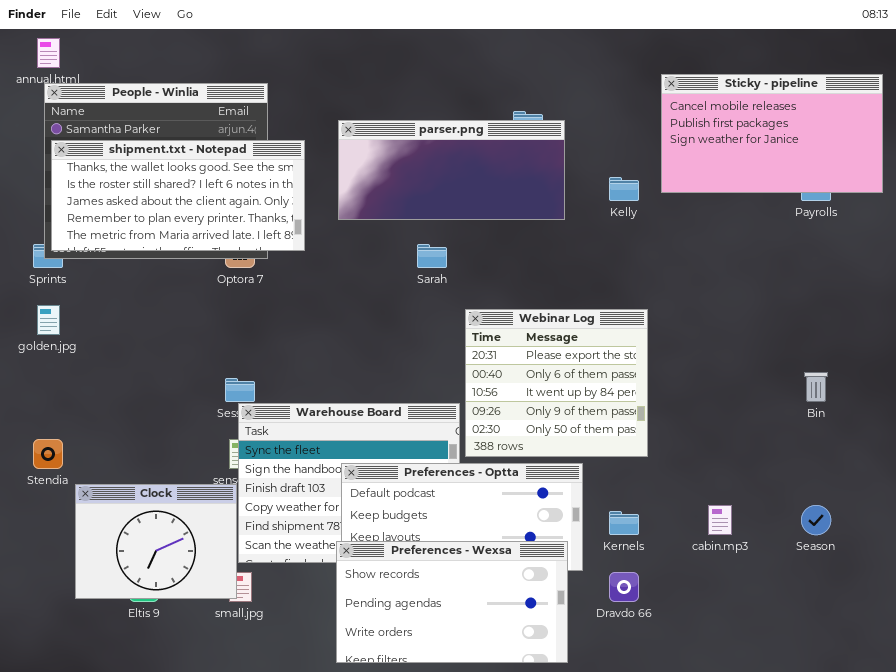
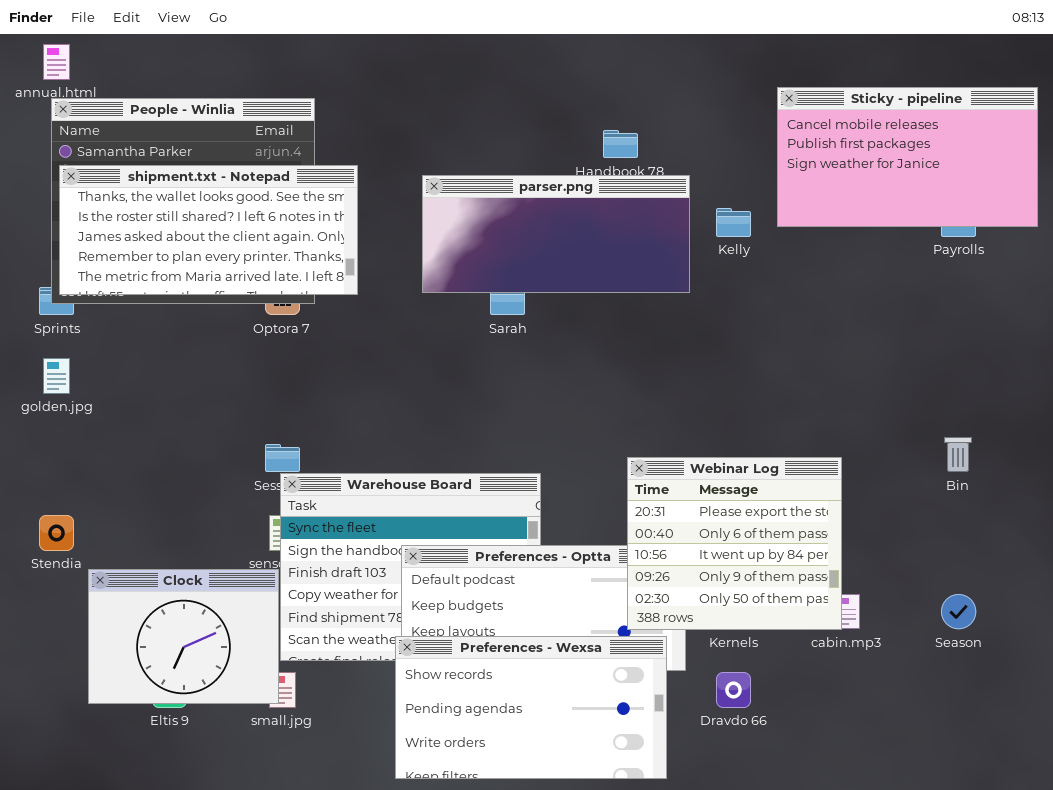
parser.png: [338,120,565,220] -> [422,175,690,293], moved
Webinar Log: [465,309,648,457] -> [627,457,842,630], moved

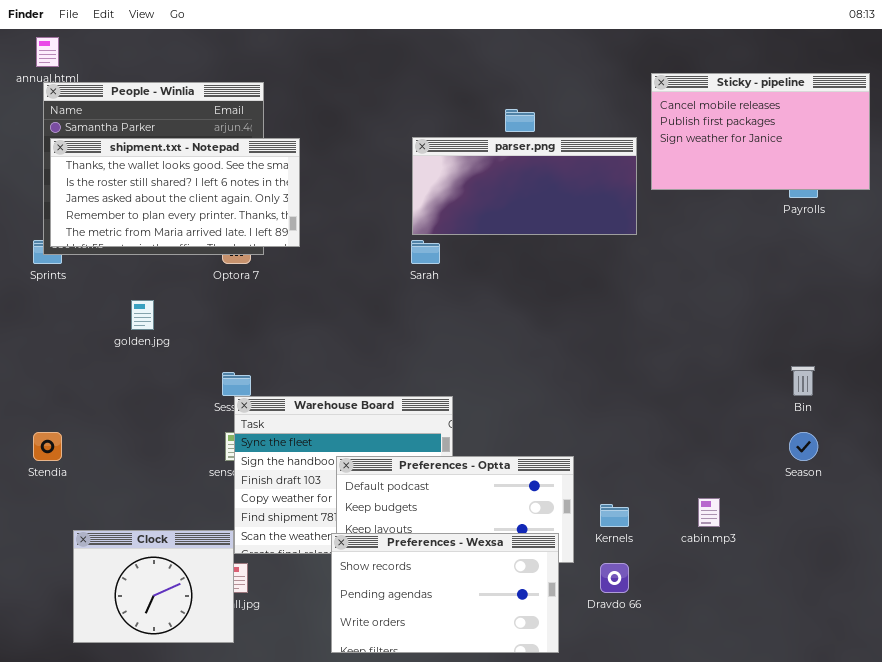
parser.png: [422,175,690,293] -> [412,137,637,235], moved
golden.jpg: [43,358,70,394] -> [131,300,154,330], moved
Webinar Log: [627,457,842,630] -> none, closed
Clock: [88,569,279,704] -> [73,530,234,643], moved
Season: [941,594,976,629] -> [789,432,818,461], moved

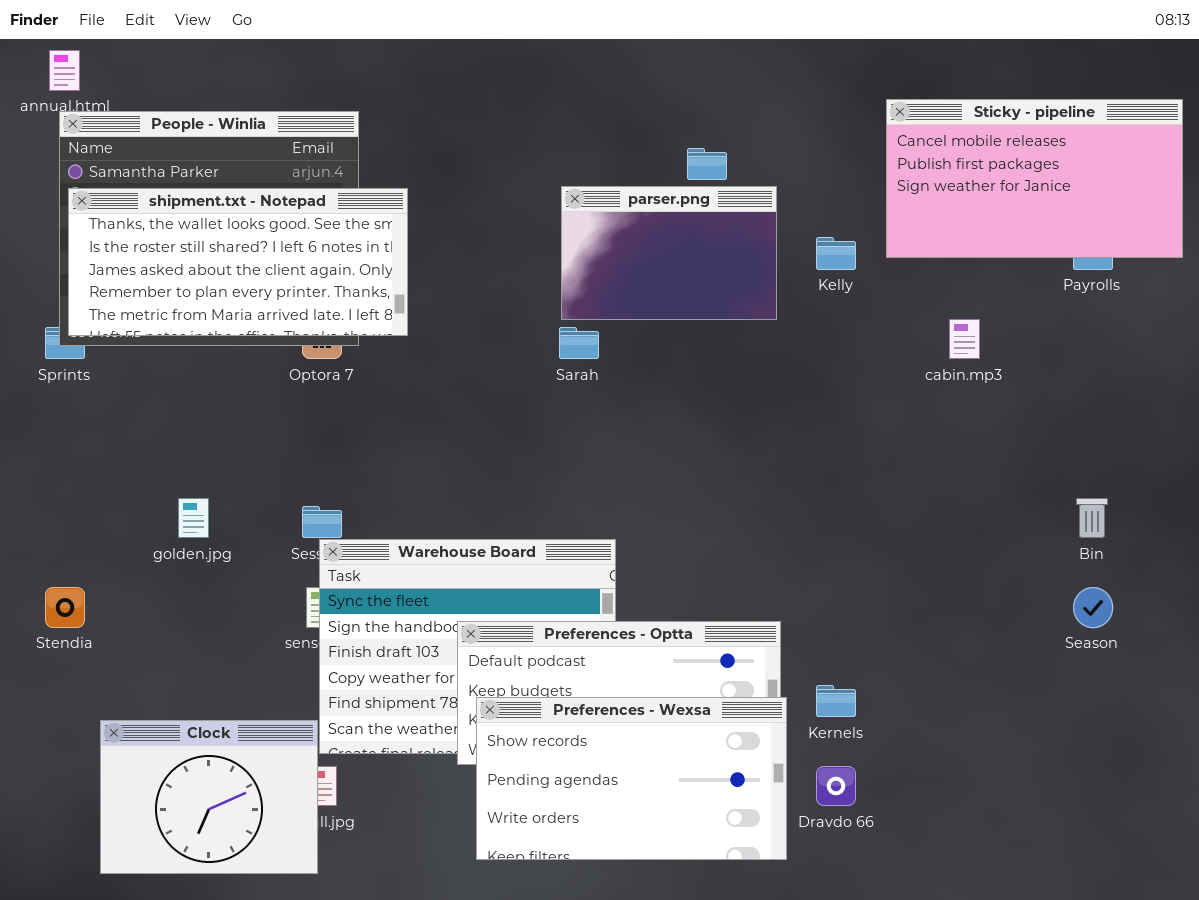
parser.png: [412,137,637,235] -> [561,186,777,320], resized
golden.jpg: [131,300,154,330] -> [178,498,209,538], moved
cabin.mp3: [698,498,720,527] -> [949,319,980,359], moved
Preferences - Wexsa: [331,533,559,653] -> [476,697,787,860], moved

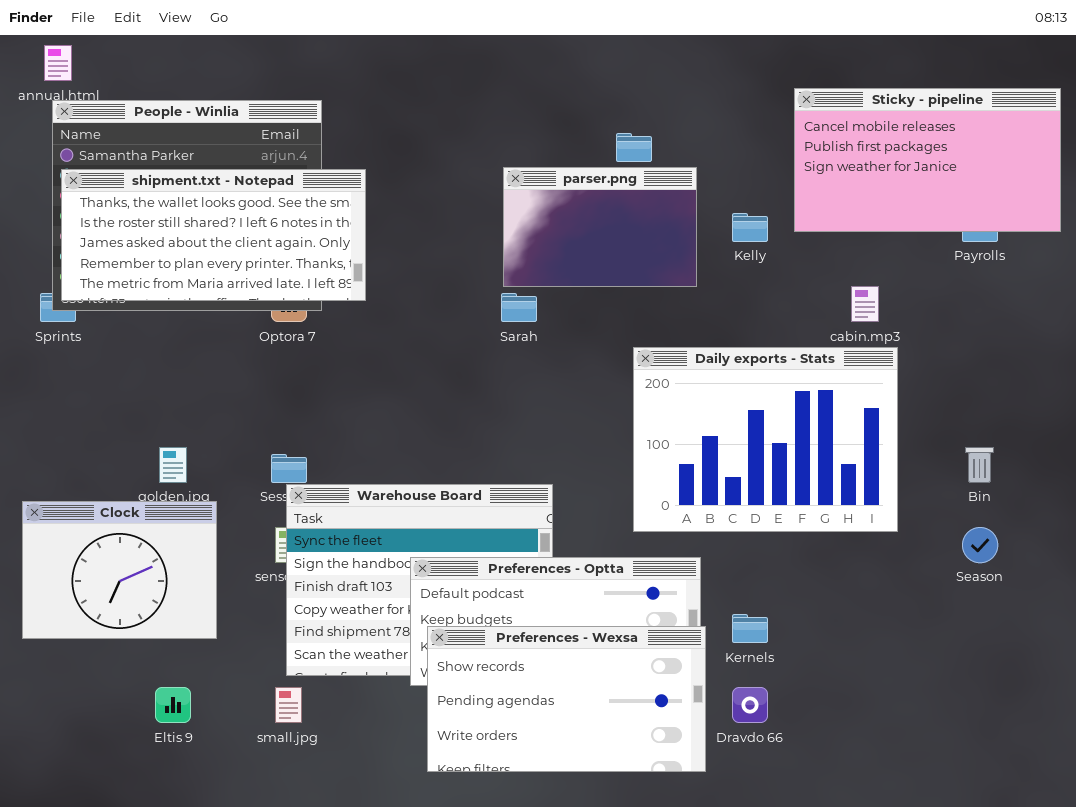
Daily exports - Stats: none -> [633,347,898,532], opened
Clock: [100,720,318,874] -> [22,501,217,639], moved

